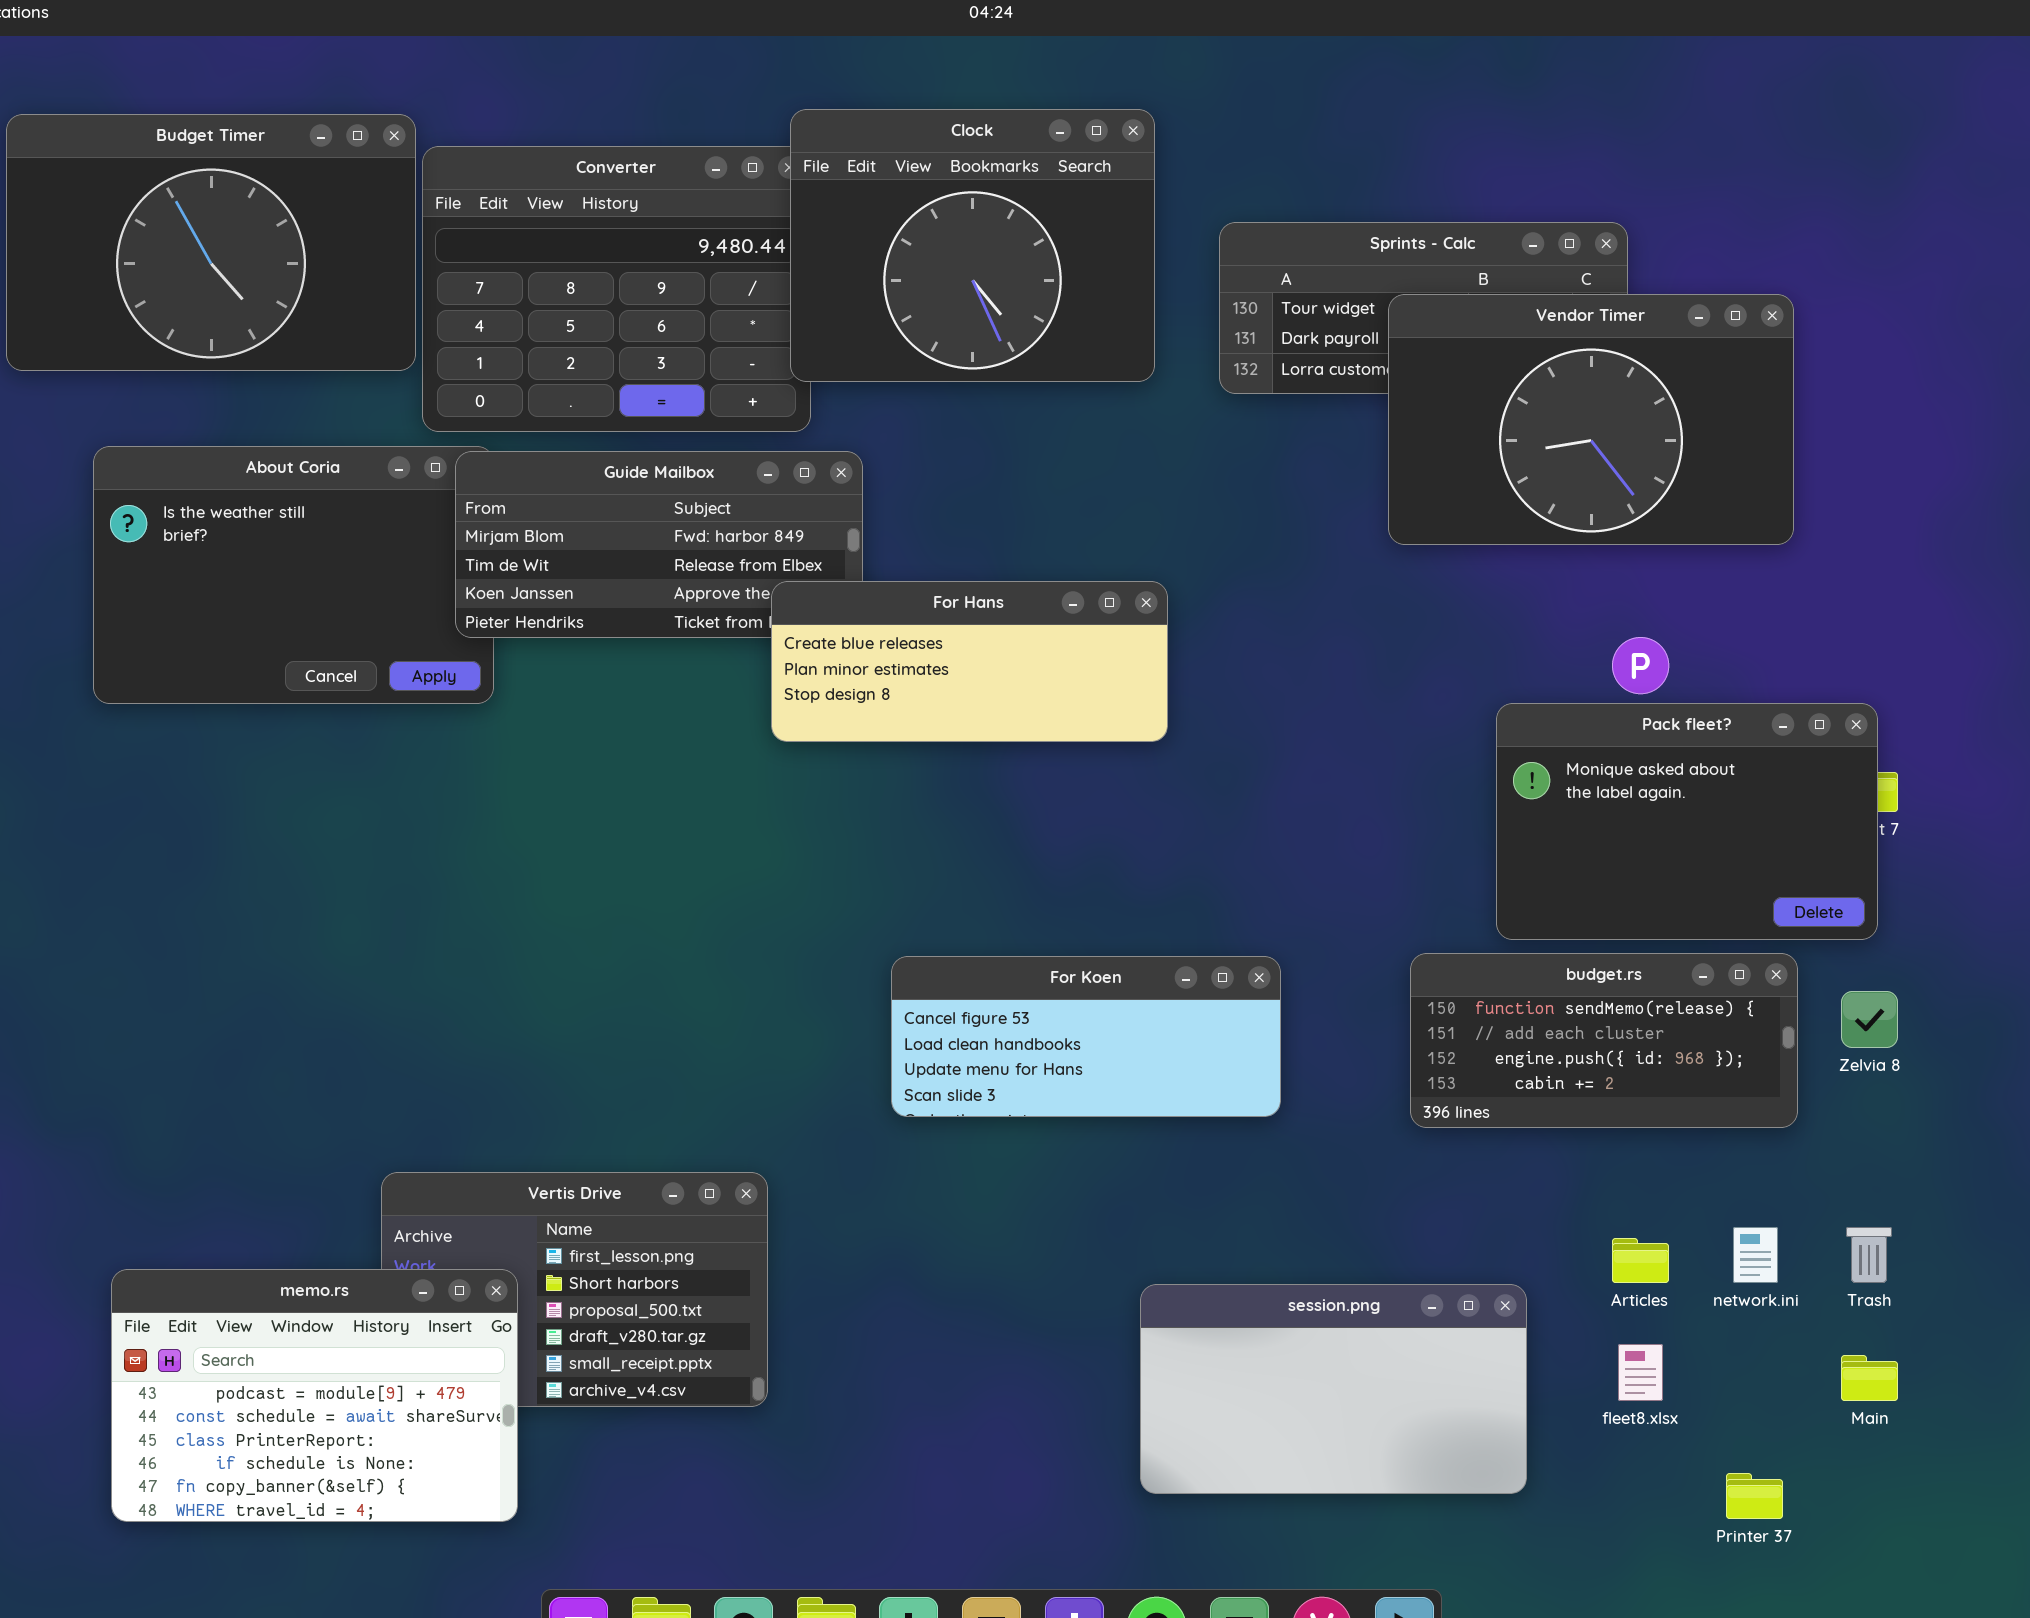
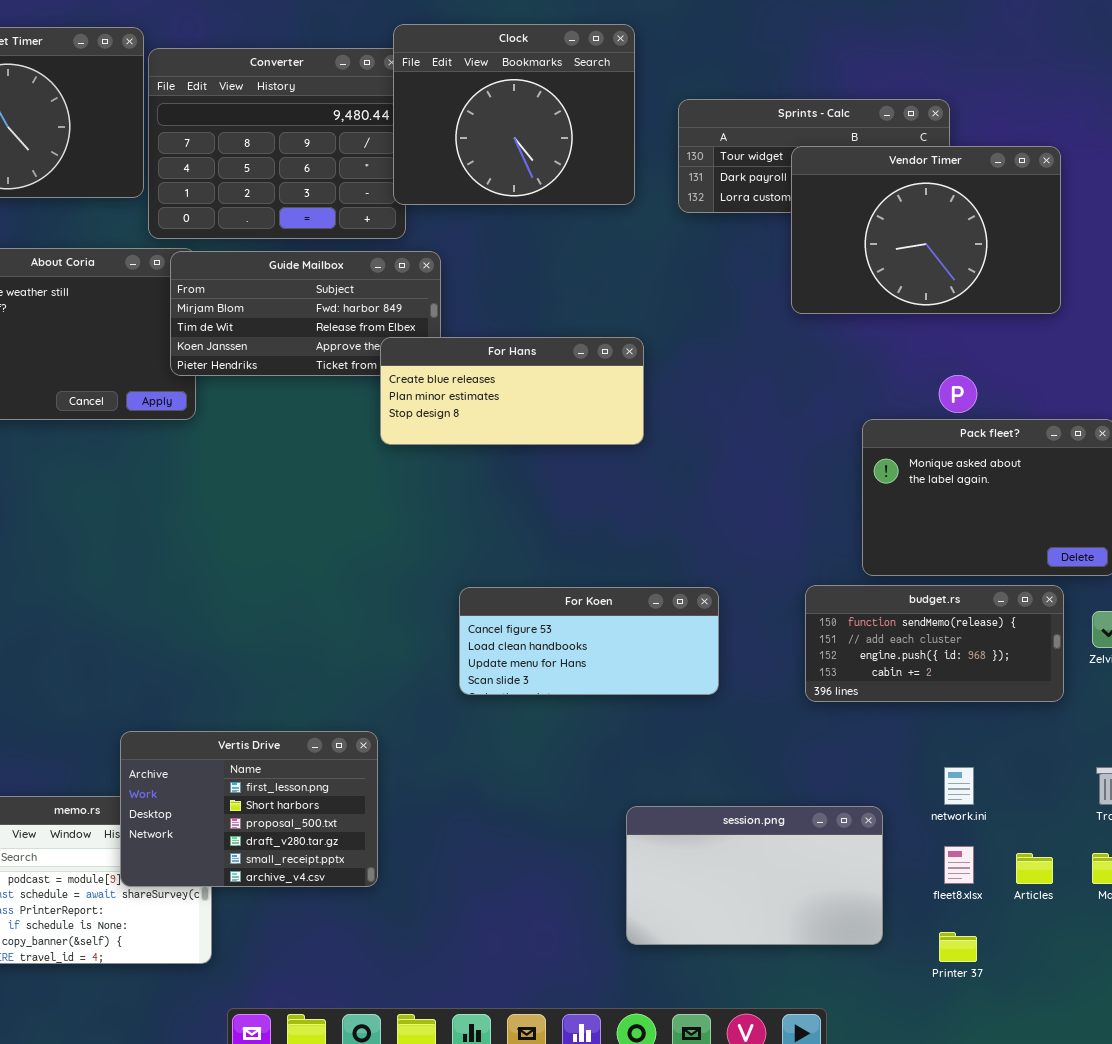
Vertis Drive: [381,1172,768,1407] -> [120,731,378,887], raised
network.ini: [1733,1227,1778,1283] -> [944,767,974,805], moved
Articles: [1612,1238,1669,1283] -> [1016,853,1053,884], moved
Printer 37: [1726,1473,1783,1519] -> [939,932,977,962], moved

